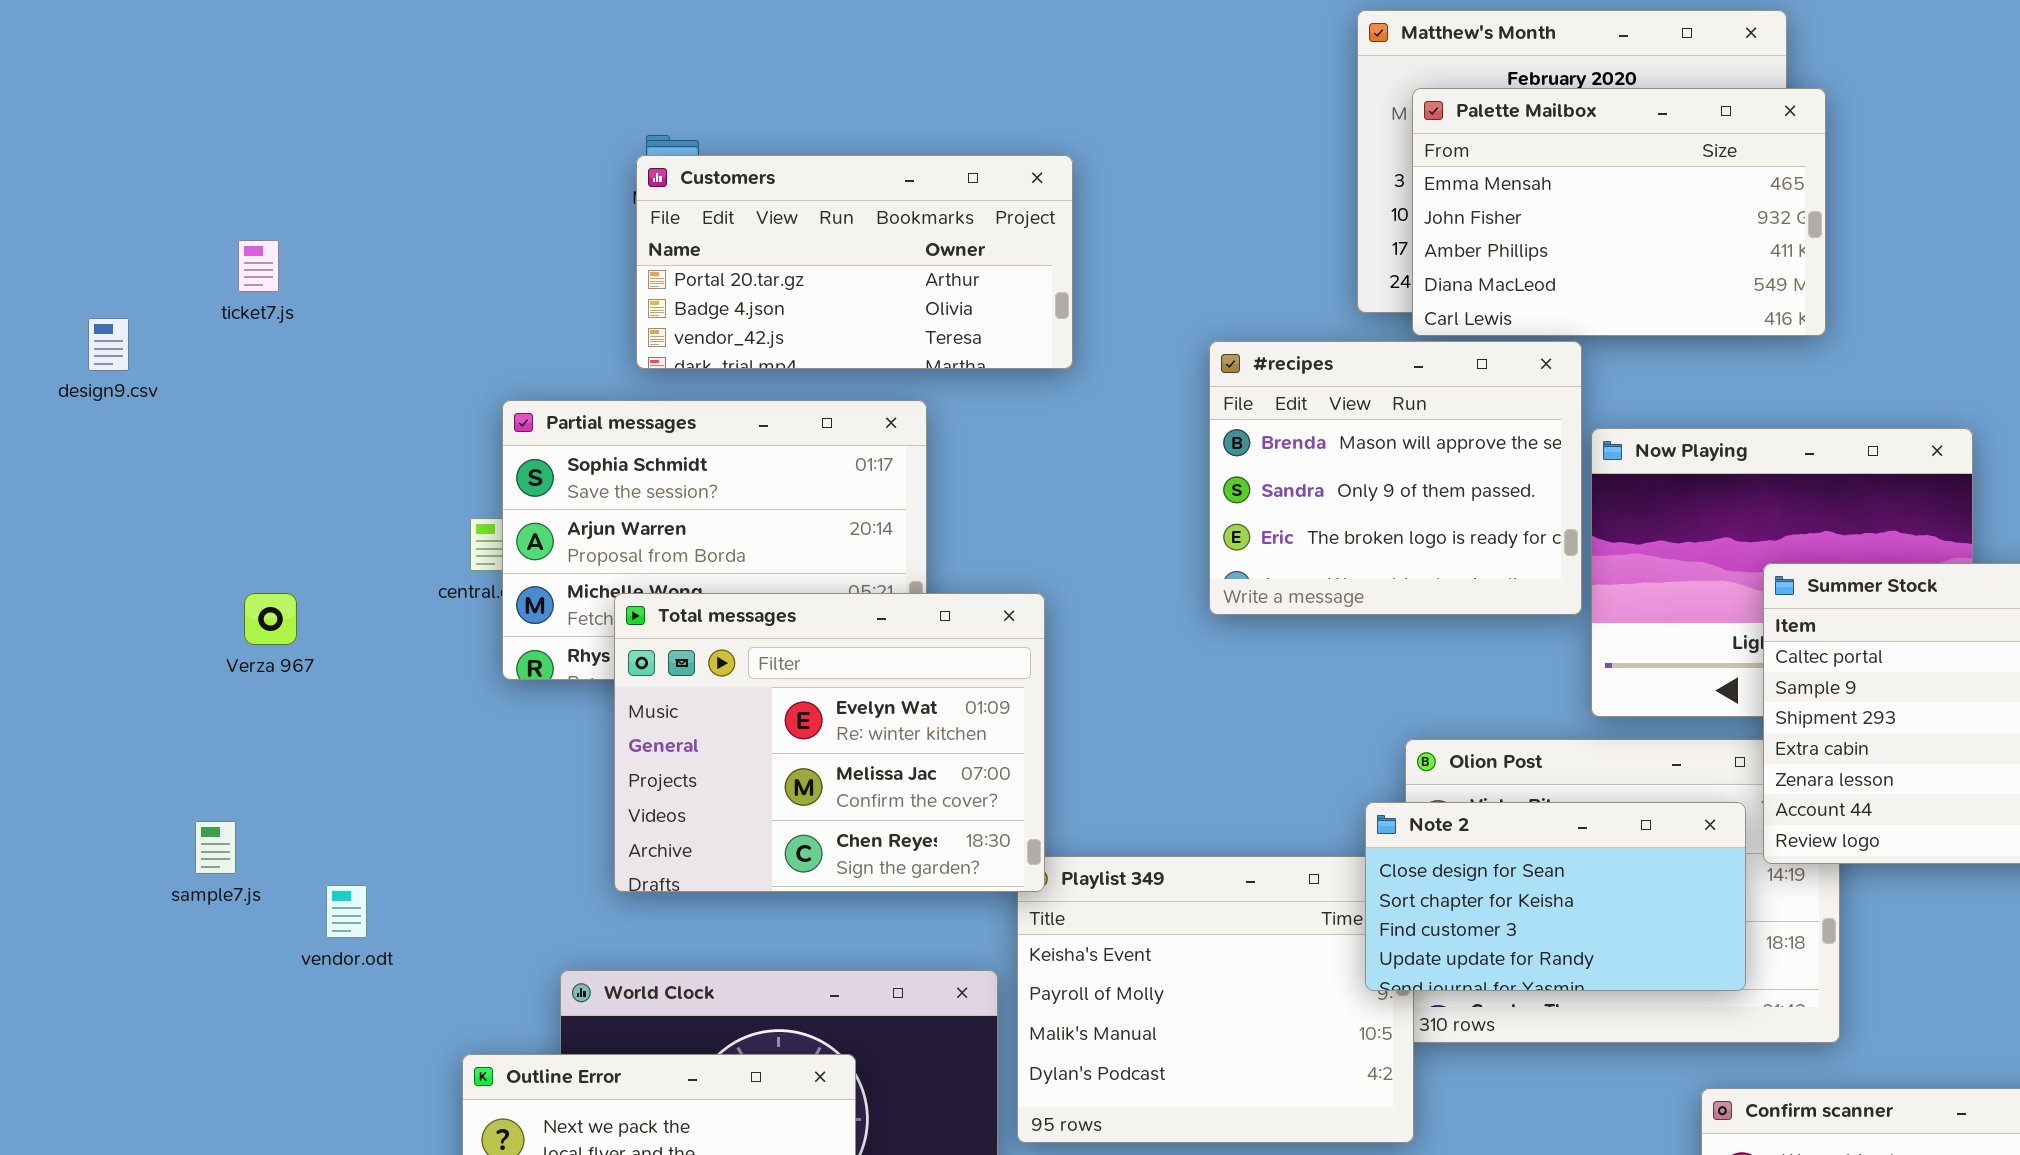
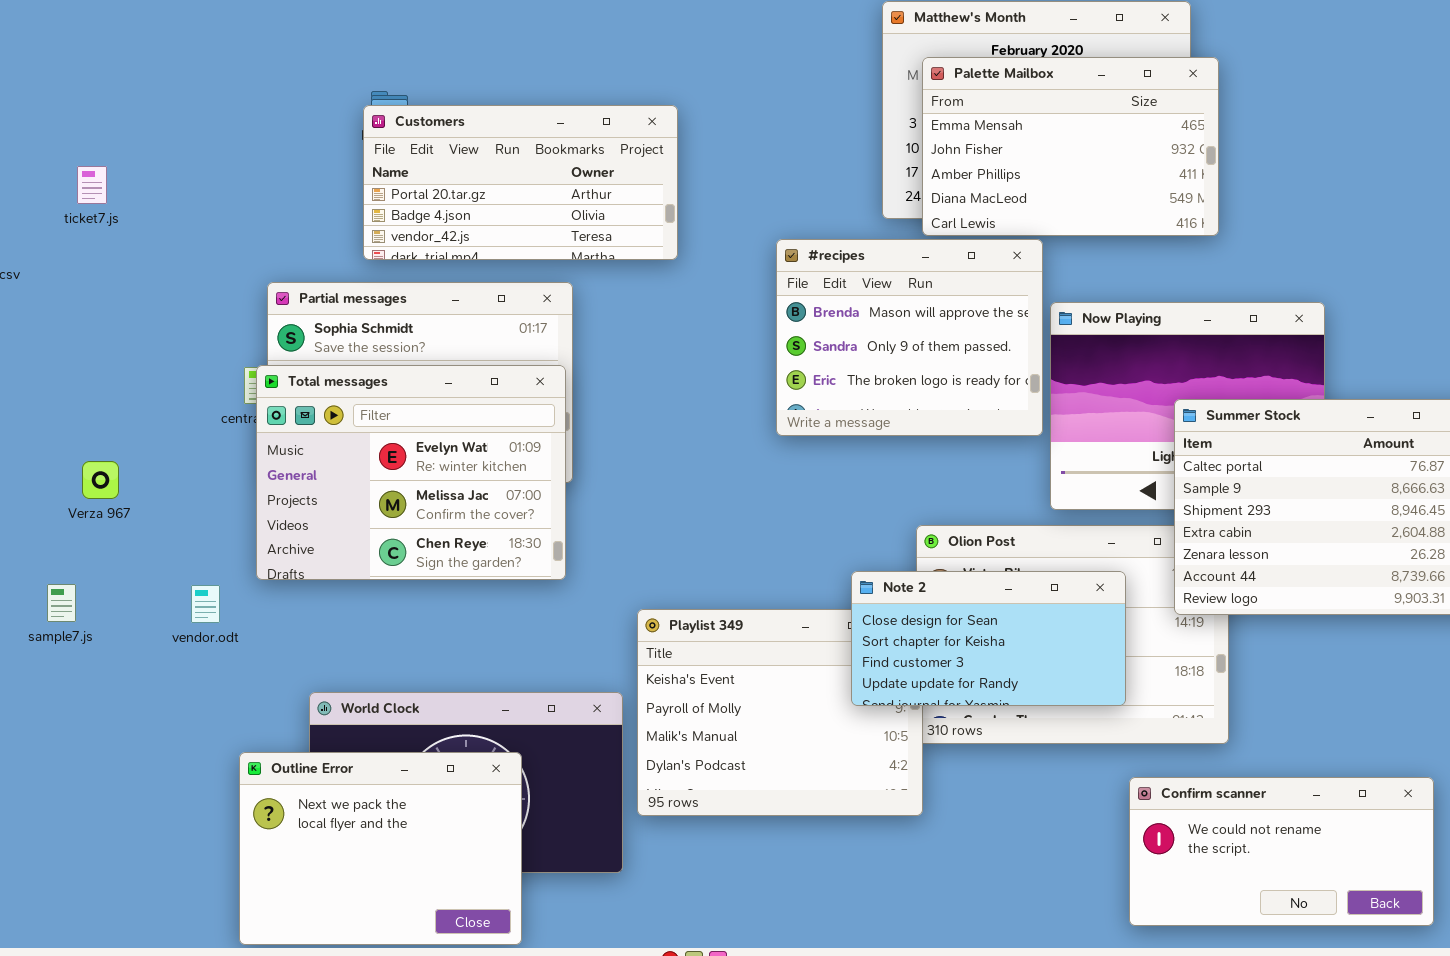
Verza 967: [244,593,297,645] -> [82,461,119,499], moved
Total messages: [614,593,1045,892] -> [256,365,566,580], moved
Note 2: [1365,802,1746,991] -> [851,571,1126,706], moved
vendor.odt: [326,885,367,938] -> [191,585,220,623], moved

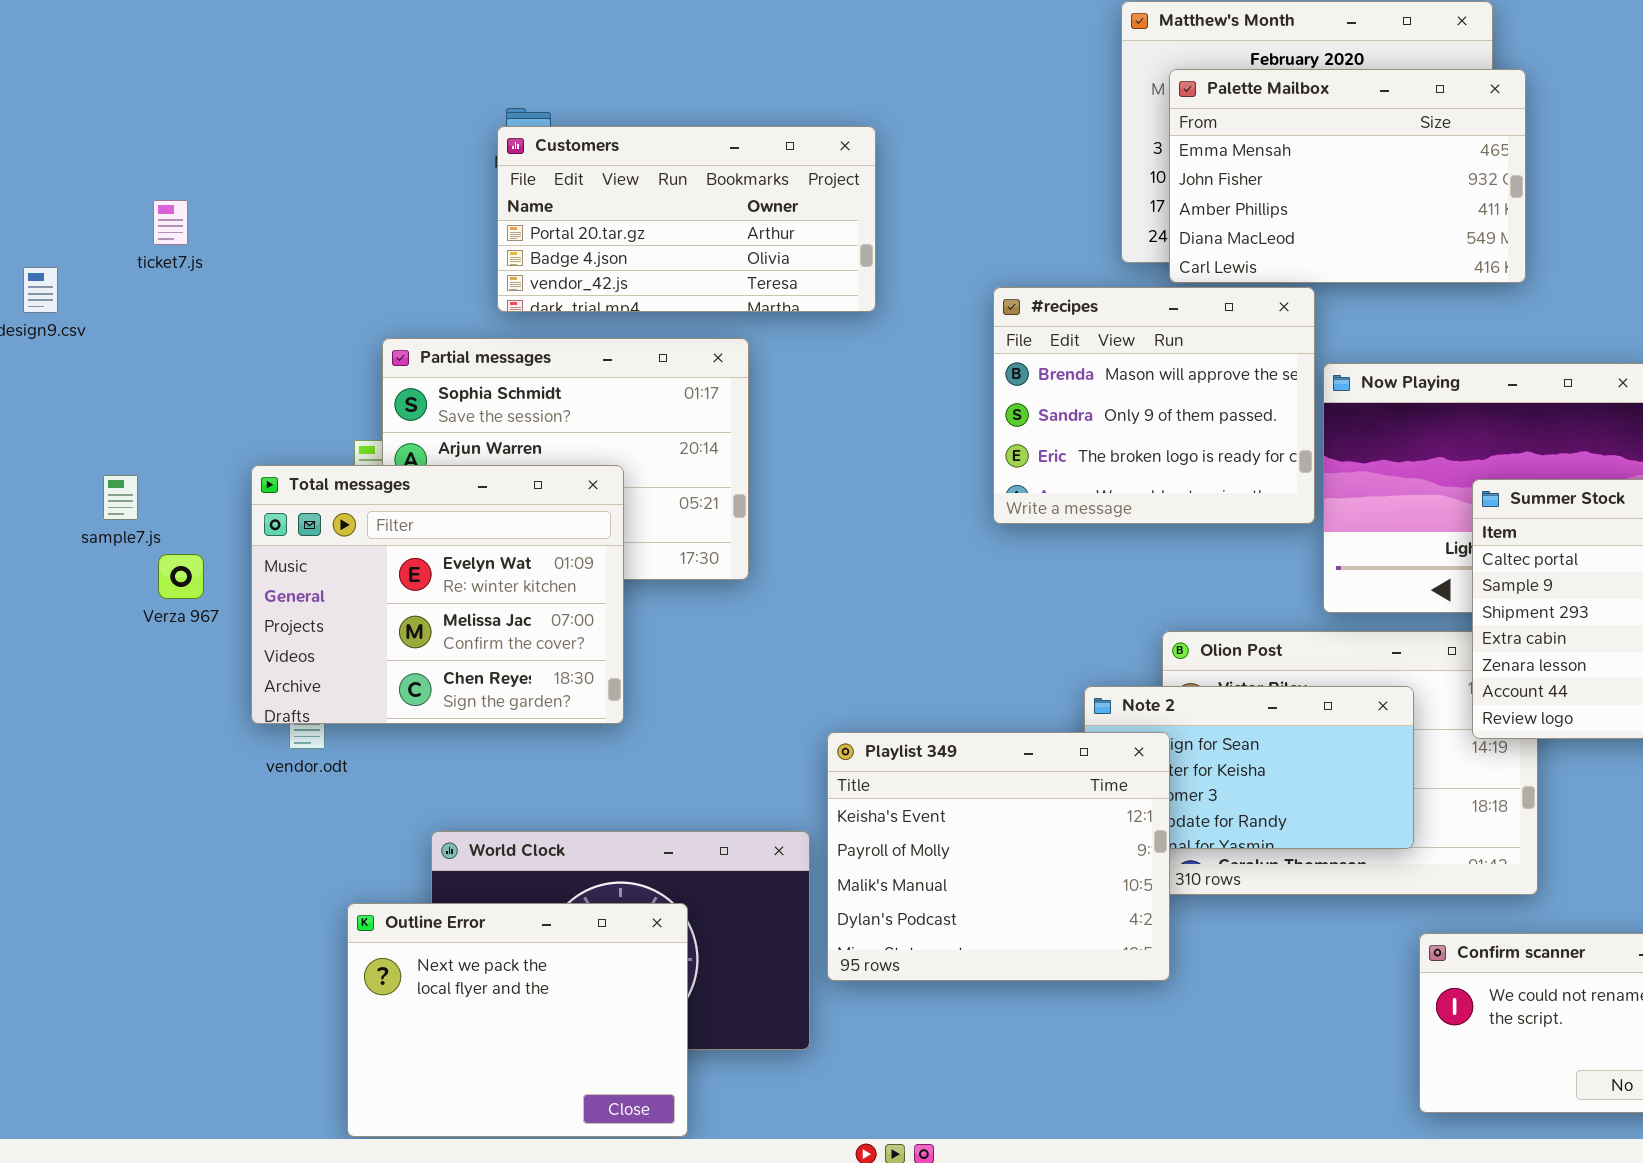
Total messages: [256,365,566,580] -> [251,465,624,724], moved
sample7.js: [47,584,76,622] -> [103,475,138,520], moved
Playlist 349: [637,609,923,816] -> [827,732,1170,981], raised

